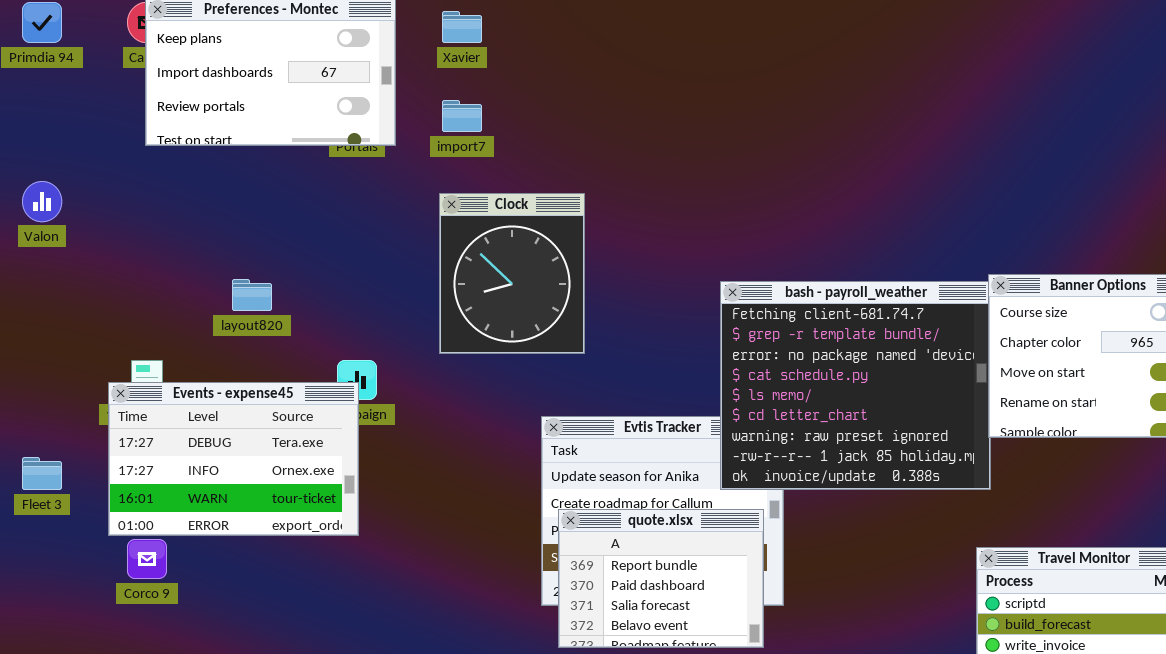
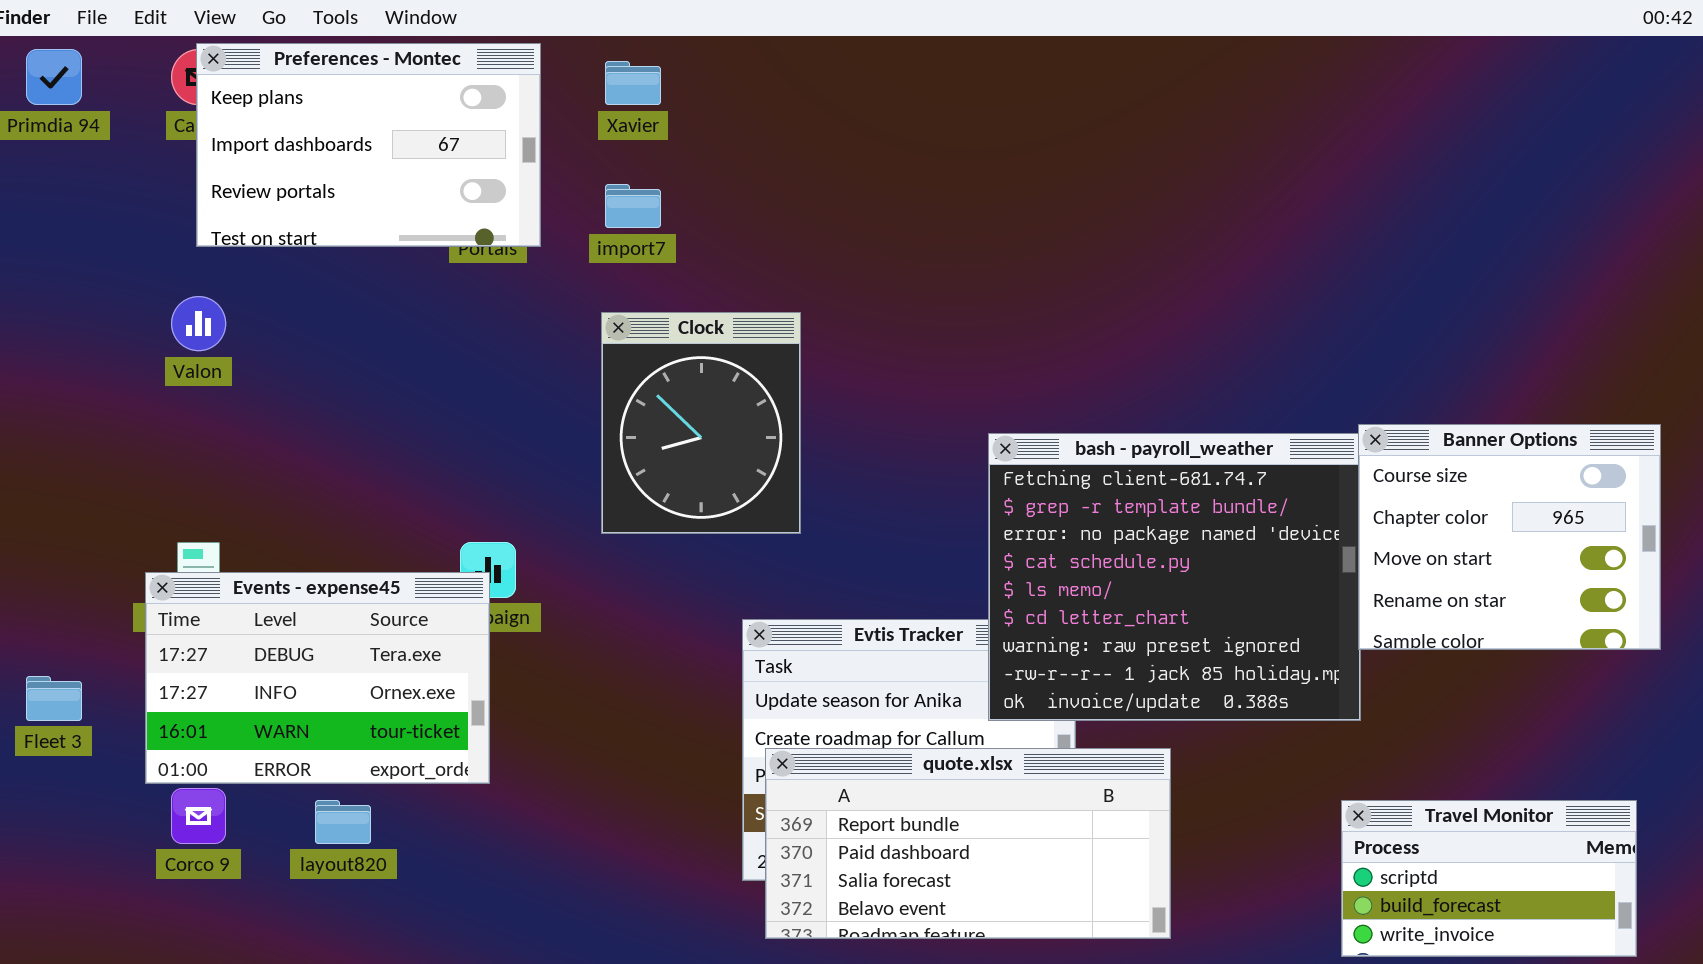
Valon: [22,181,62,222] -> [171,296,226,351], moved
layout820: [232,279,272,311] -> [315,800,371,844], moved
quote.xlsx: [558,509,764,648] -> [765,748,1171,939], resized

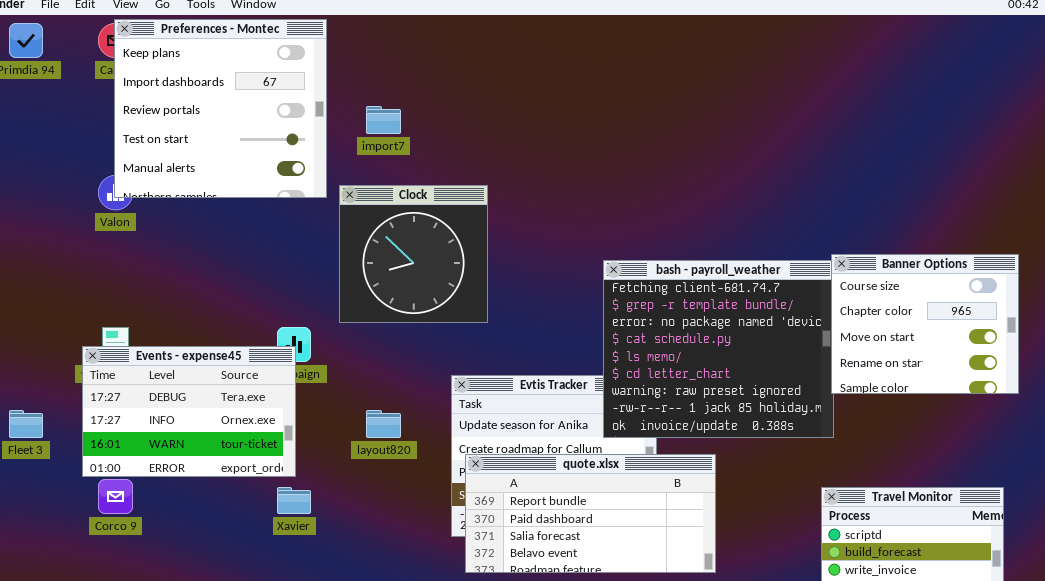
Preferences - Montec: [196,43,541,247] -> [114,19,327,198], resized
Xavier: [605,61,661,105] -> [277,487,311,514], moved
Clock: [601,312,801,534] -> [339,185,488,323], resized
layout820: [315,800,371,844] -> [366,410,401,438], moved

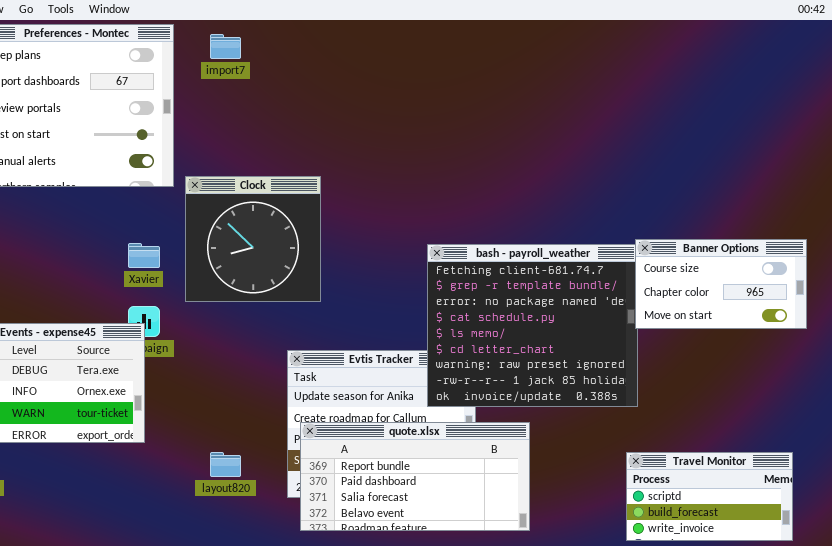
import7: [366,106,401,134] -> [210,34,241,59], moved
Banner Options: [831,254,1019,394] -> [635,239,807,329], resized
layout820: [366,410,401,438] -> [210,452,241,477], moved
Xavier: [277,487,311,514] -> [128,243,160,268], moved

